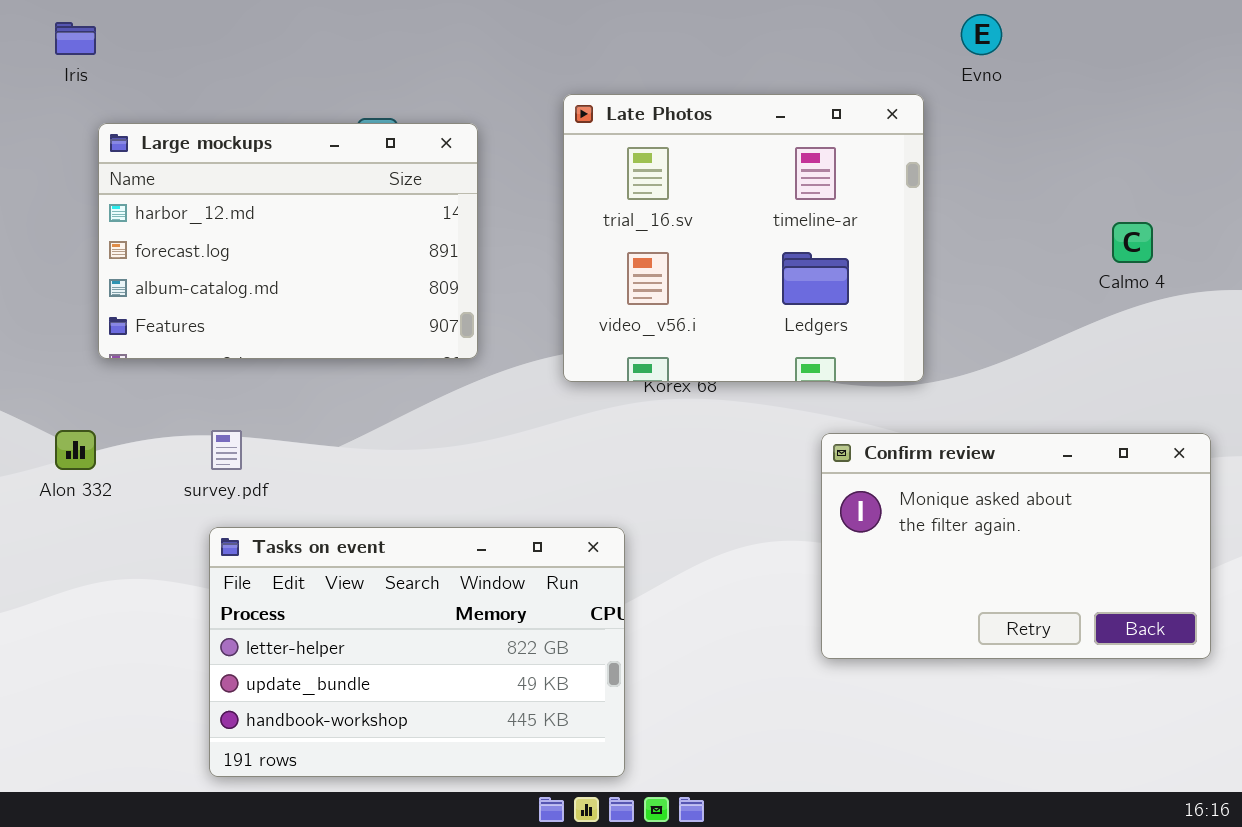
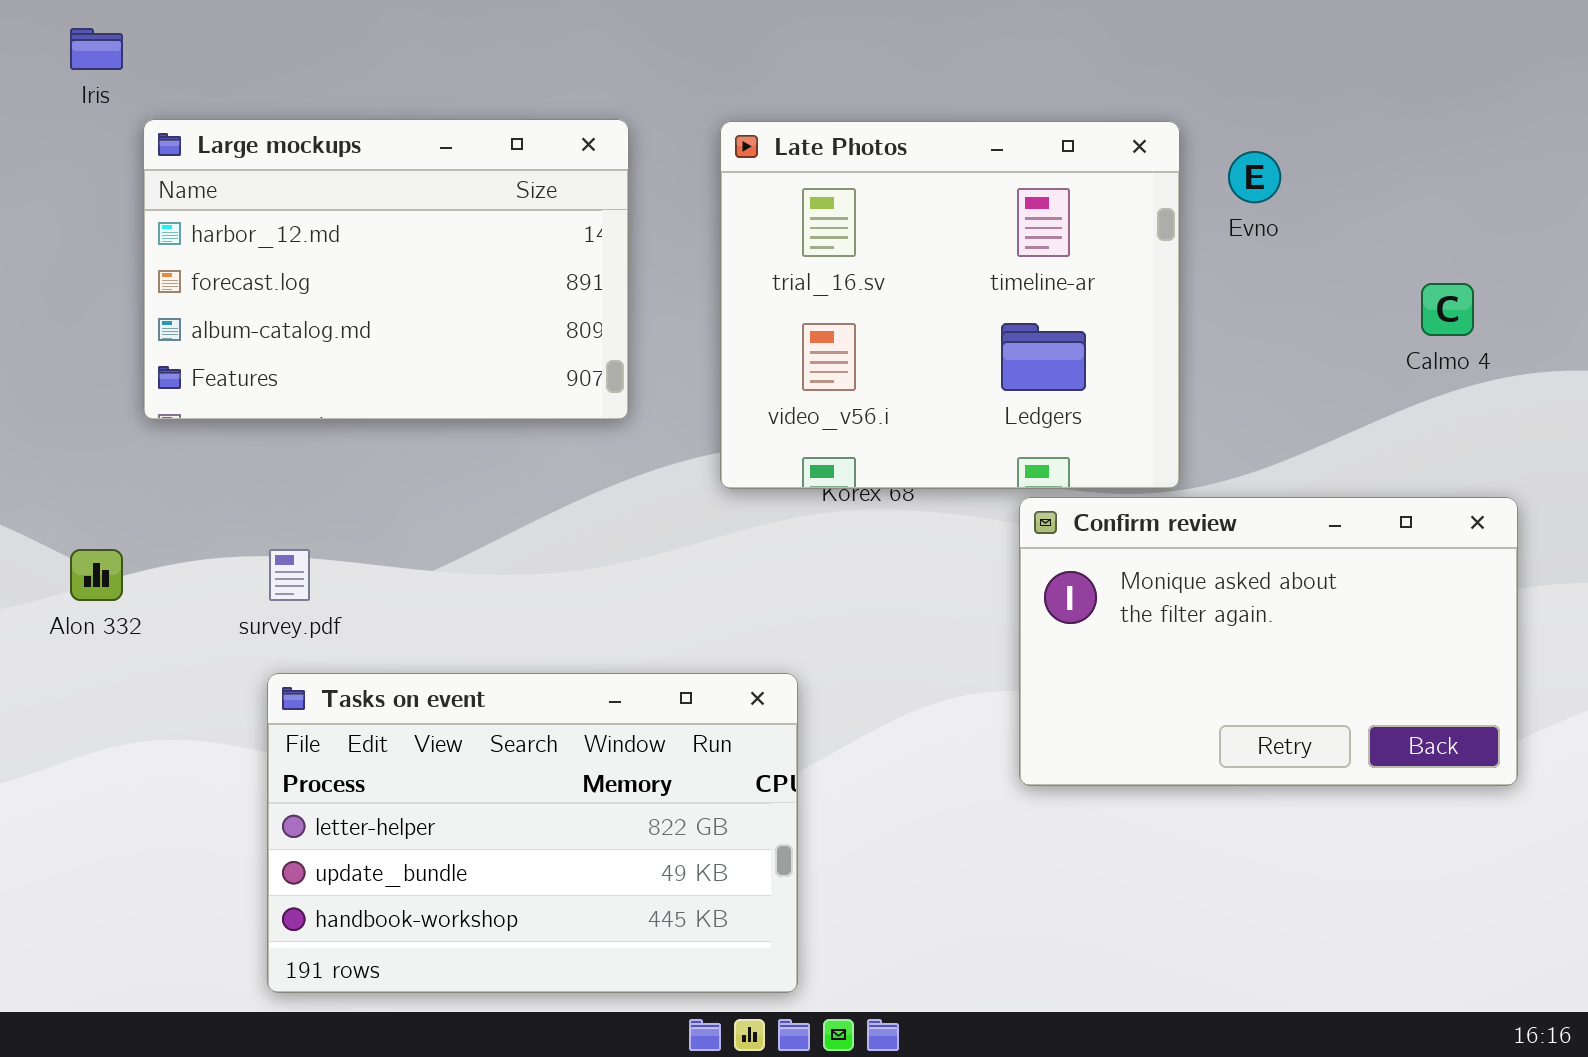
Evno: [961,14,1002,55] -> [1228,151,1281,203], moved
Large mockups: [98,123,478,359] -> [143,119,629,420], moved
Confirm review: [821,433,1211,659] -> [1019,497,1518,786], moved

